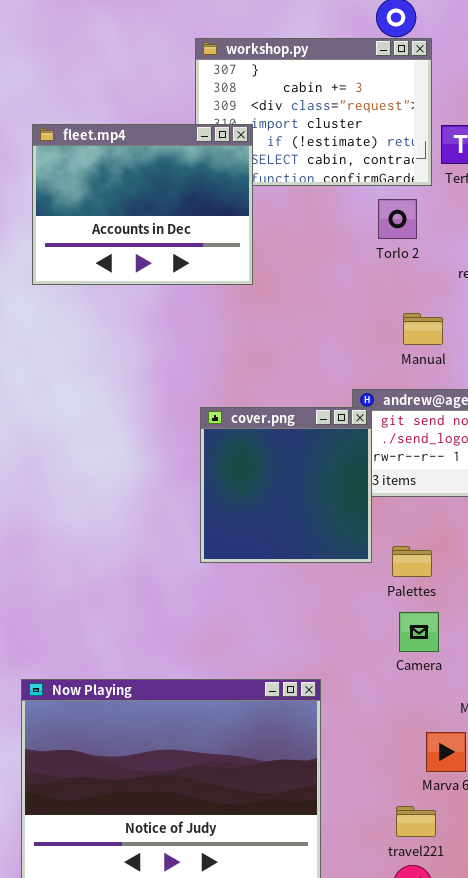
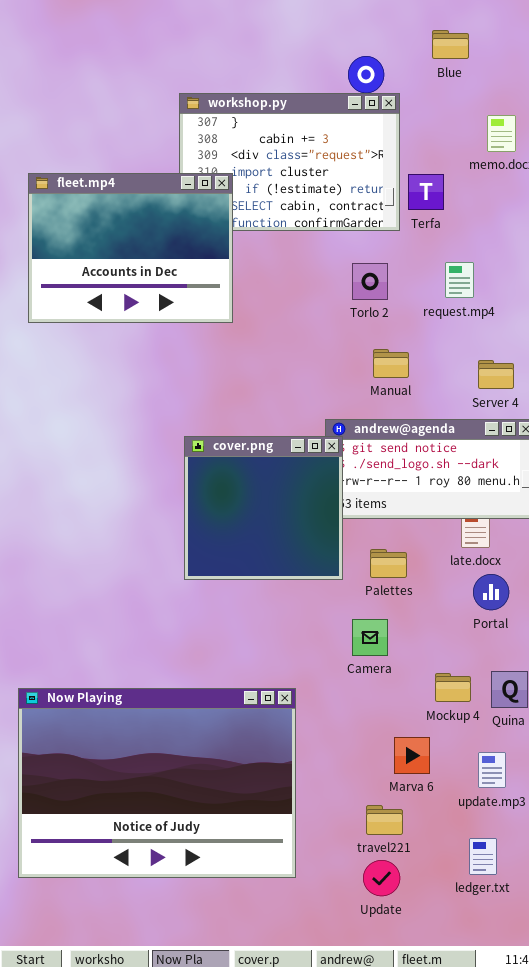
Torlo 2: [378,199,417,239] -> [352,263,388,300], moved
Palettes: [392,546,432,577] -> [370,549,407,578], moved
Camera: [399,612,439,652] -> [352,619,388,656], moved

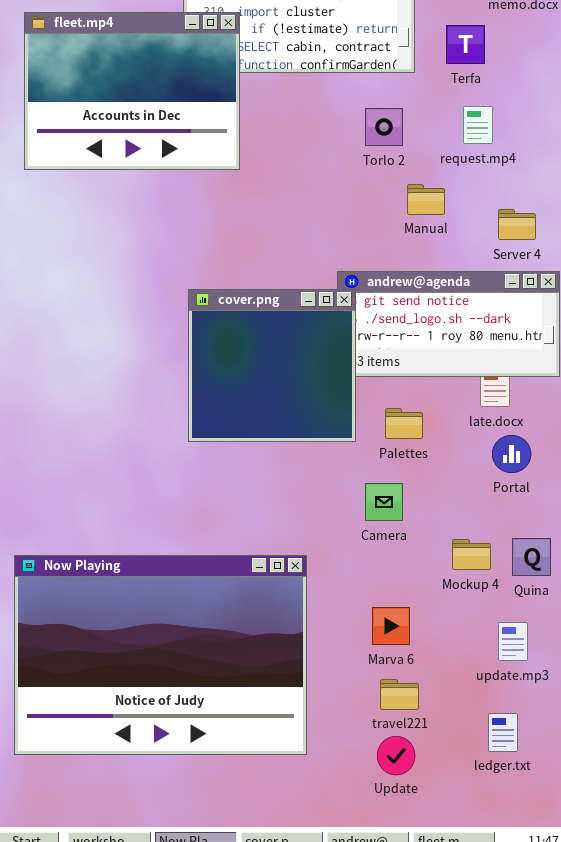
Terfa: [408,174,444,210] -> [446,25,485,64], moved
Manual: [373,349,409,378] -> [407,184,445,215], moved
Marva 6: [394,737,430,774] -> [372,607,410,645], moved

